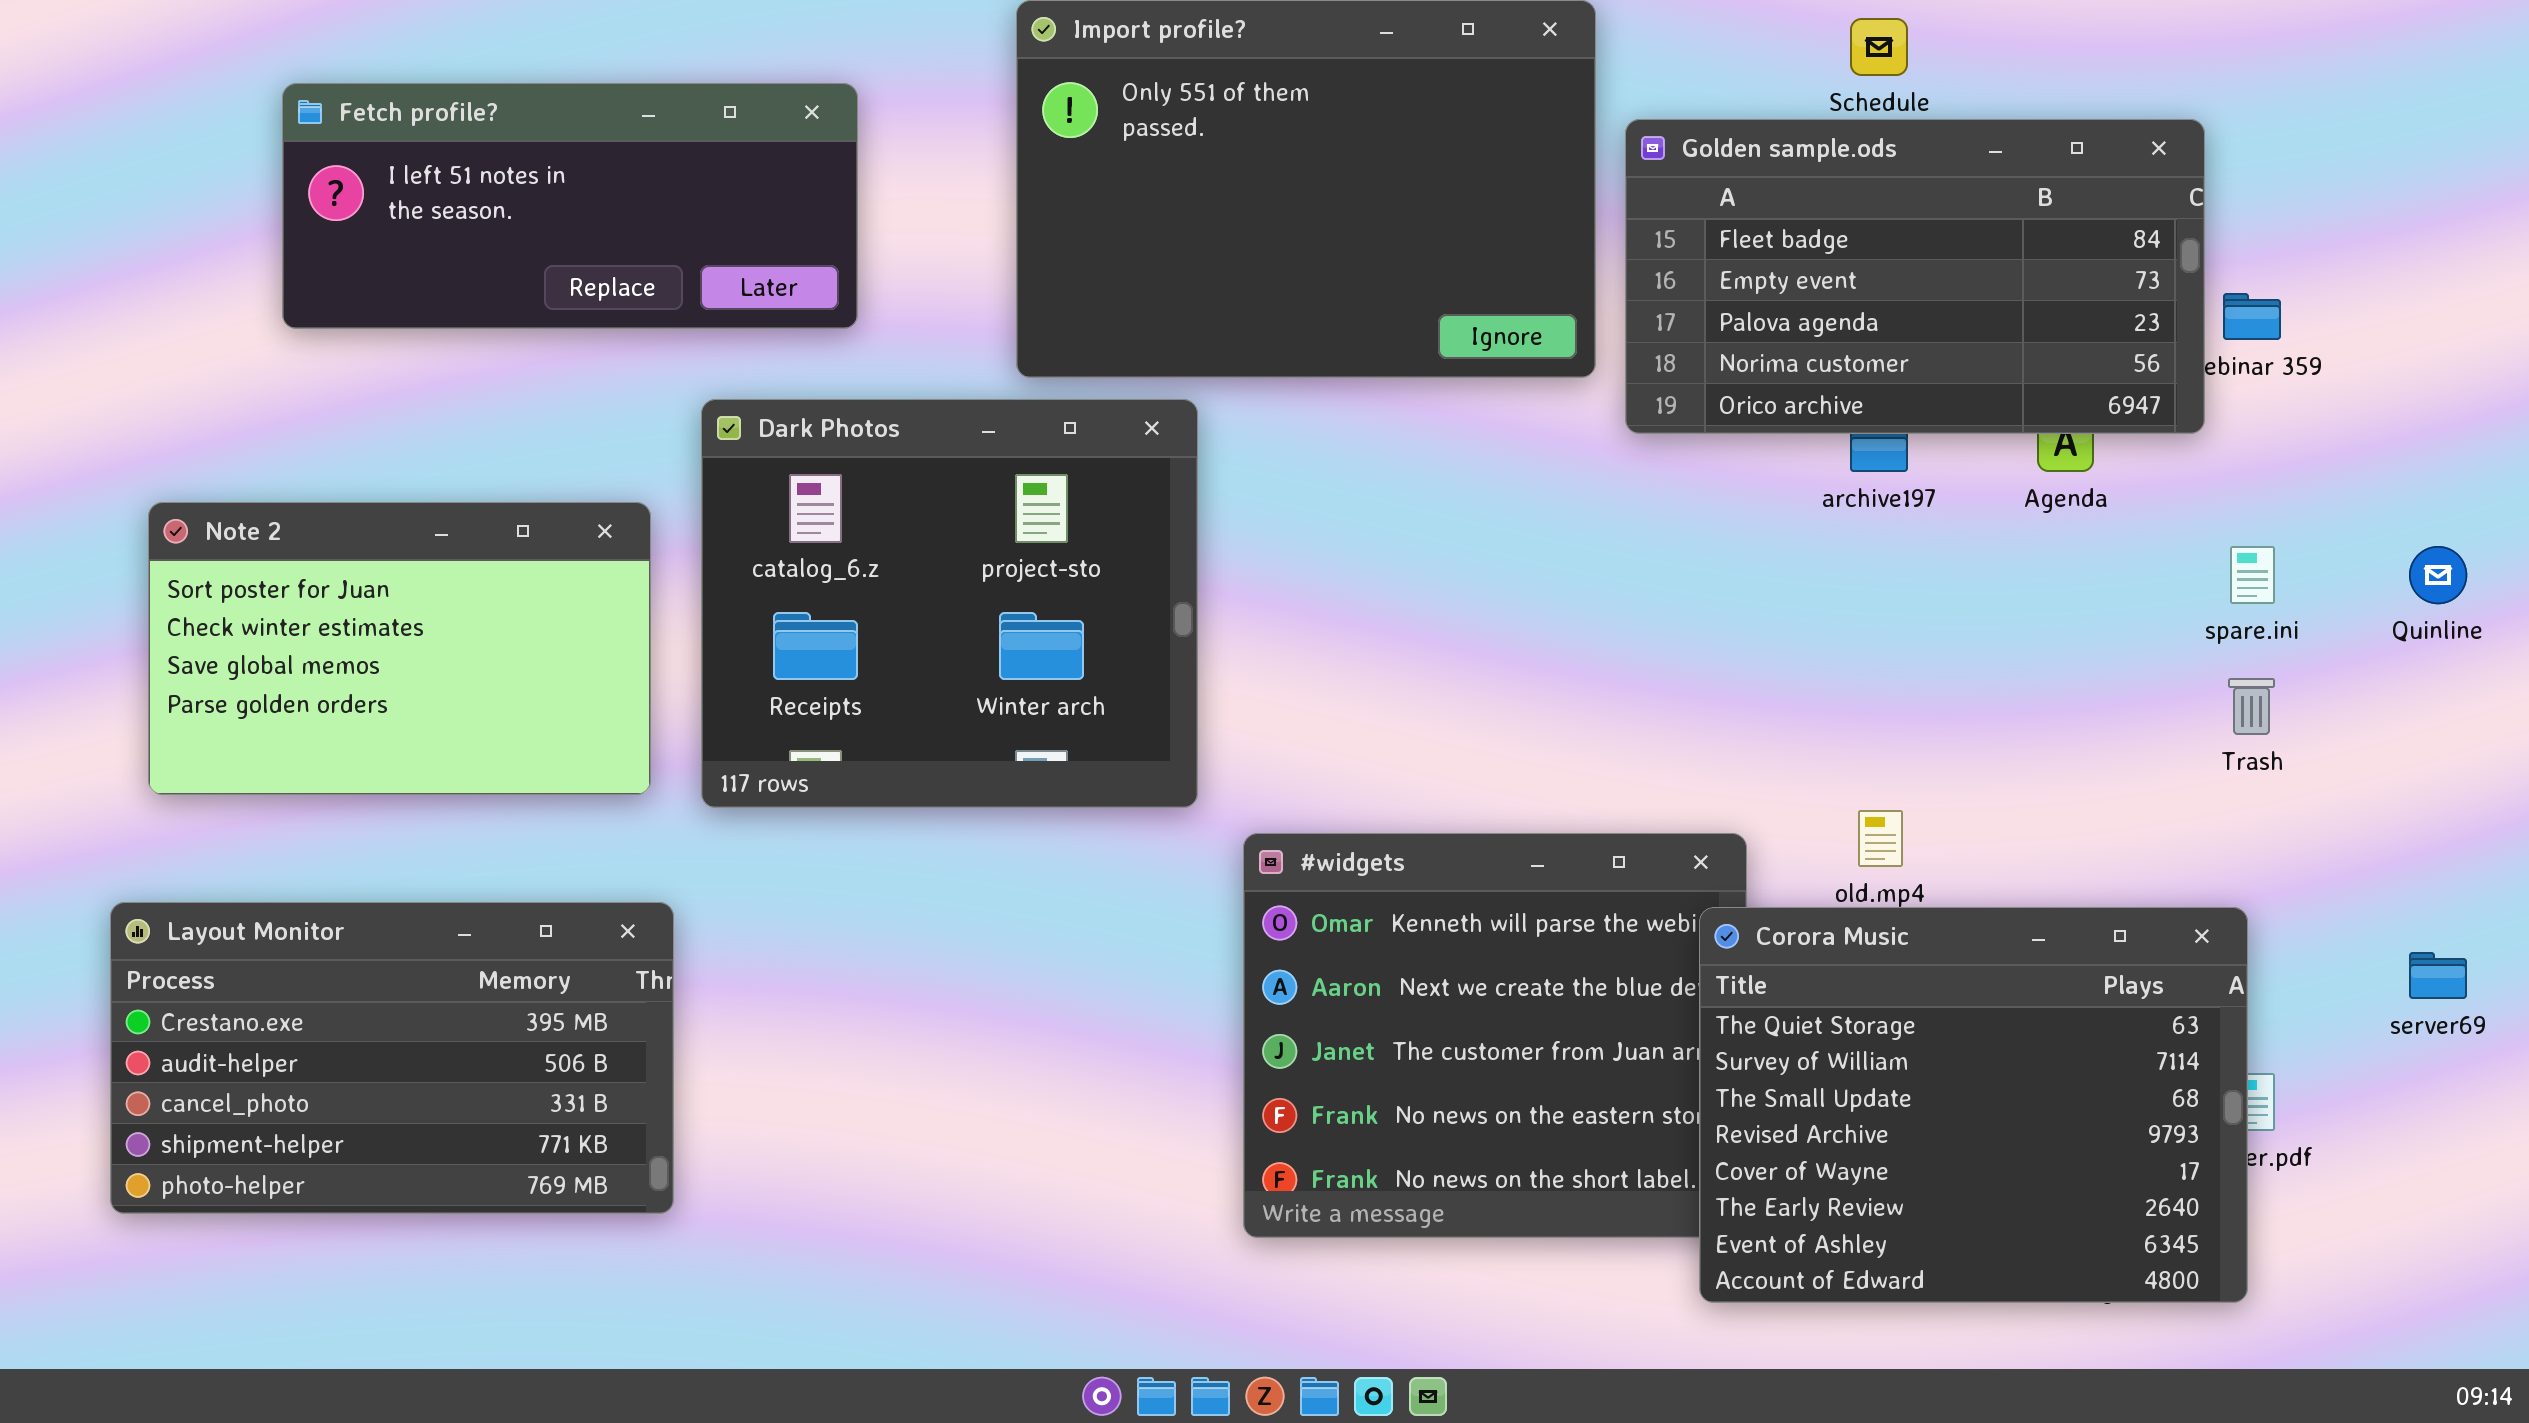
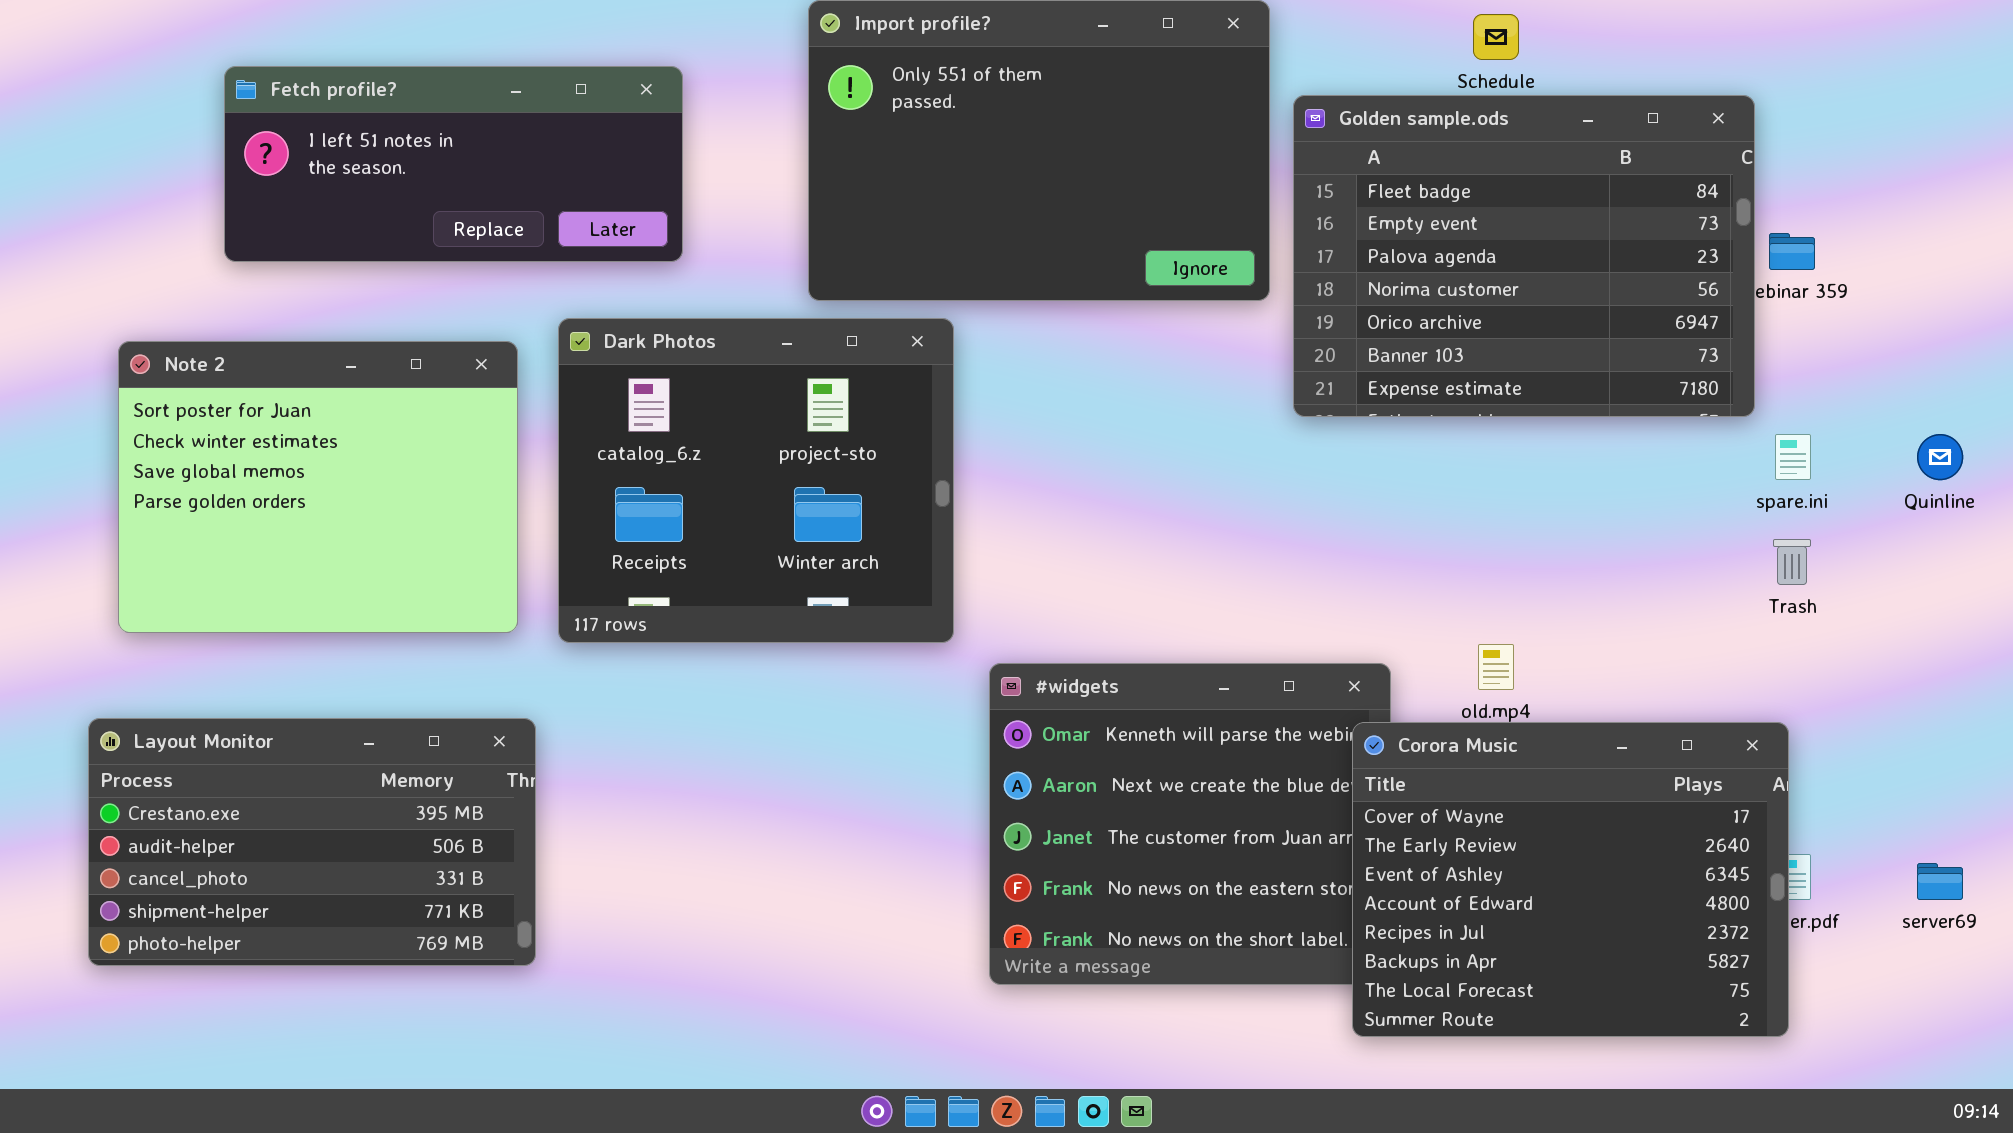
Golden sample.ods: [1625,119,2205,434] -> [1293,95,1755,417], resized
Note 2: [148,502,651,795] -> [118,341,518,633], resized
Corora Music: [1699,907,2248,1303] -> [1352,722,1789,1037], scrolled down 4 rows
server69: [2409,952,2467,999] -> [1917,863,1963,900], moved

